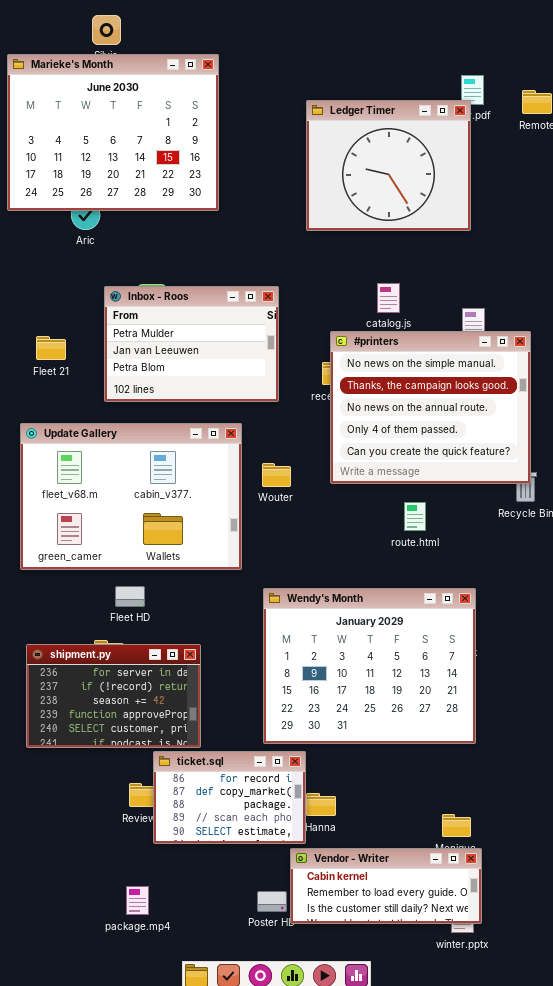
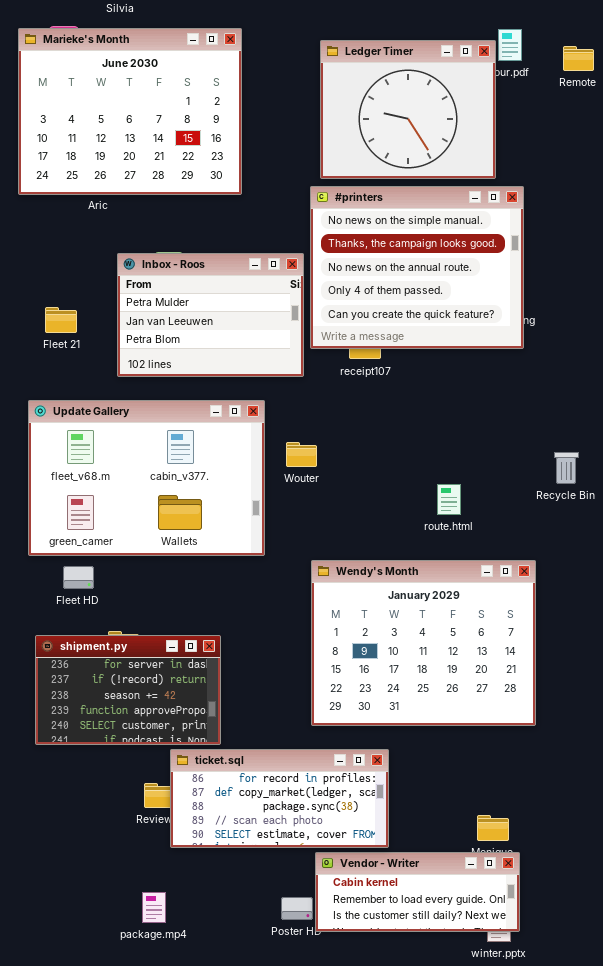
Marieke's Month: [7,54,219,211] -> [18,28,242,195], moved
Ledger Timer: [306,100,471,231] -> [320,40,496,179], moved
#printers: [330,331,531,484] -> [310,186,524,349], moved
Fleet HD: [115,586,145,607] -> [63,566,94,589], moved
Wendy's Month: [263,588,476,744] -> [311,560,536,726], moved
ticket.sql: [153,751,306,844] -> [170,749,389,848], resized

